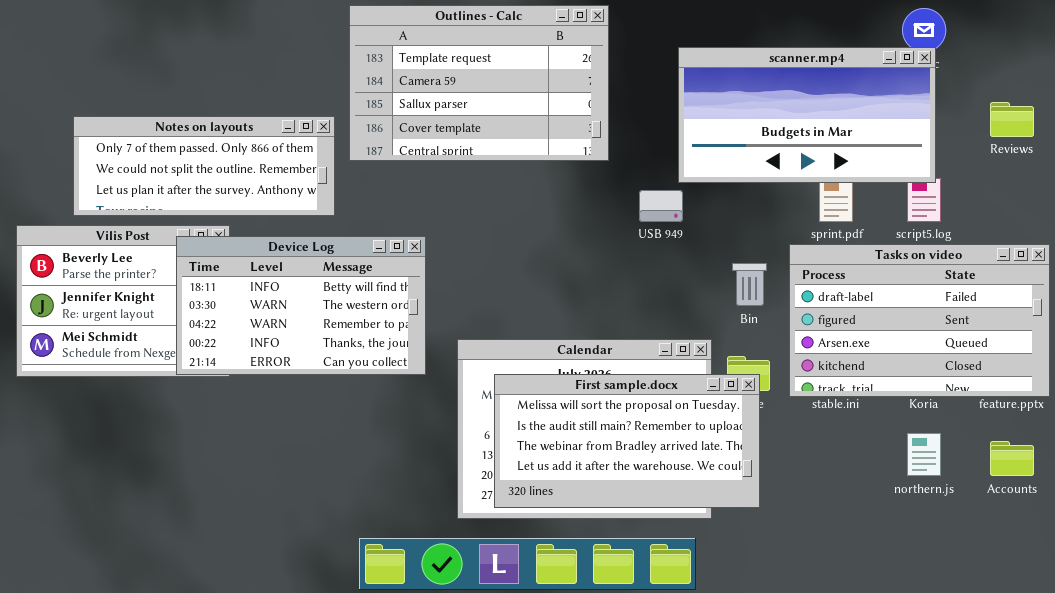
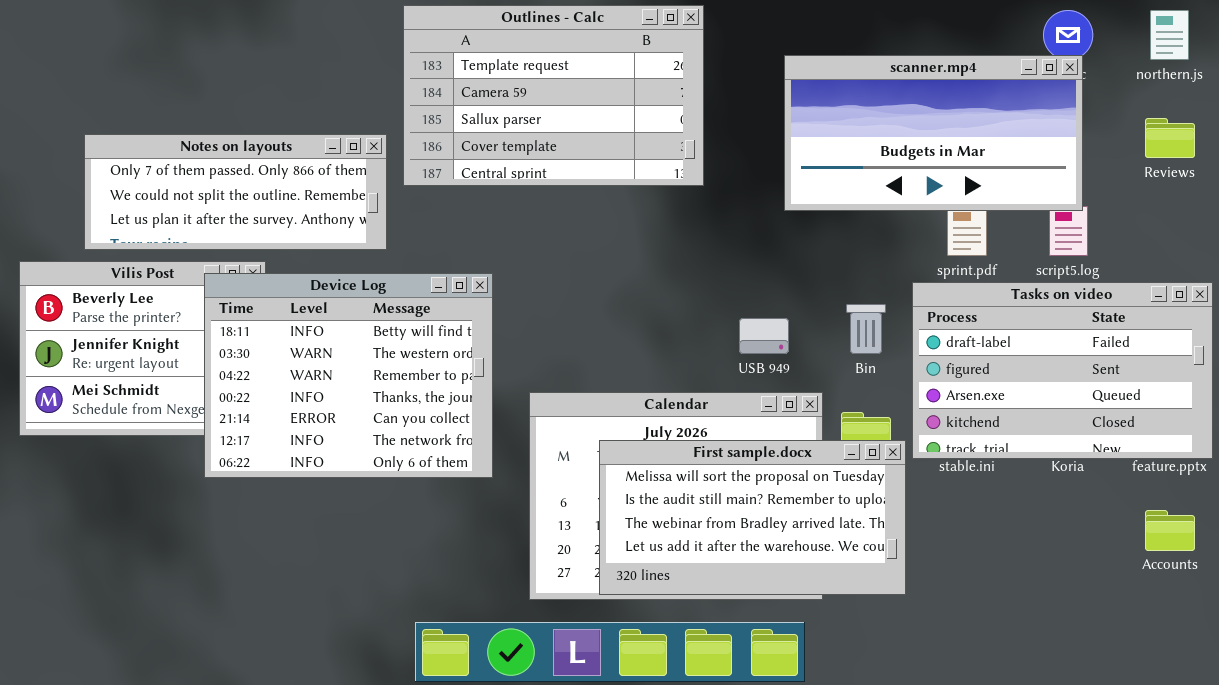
USB 949: [639,190,683,222] -> [739,318,789,354], moved
Device Log: [176,236,426,375] -> [204,273,493,478], resized
First sample.docx: [494,374,760,508] -> [599,440,906,595], moved
northern.js: [907,433,941,476] -> [1150,10,1189,60], moved

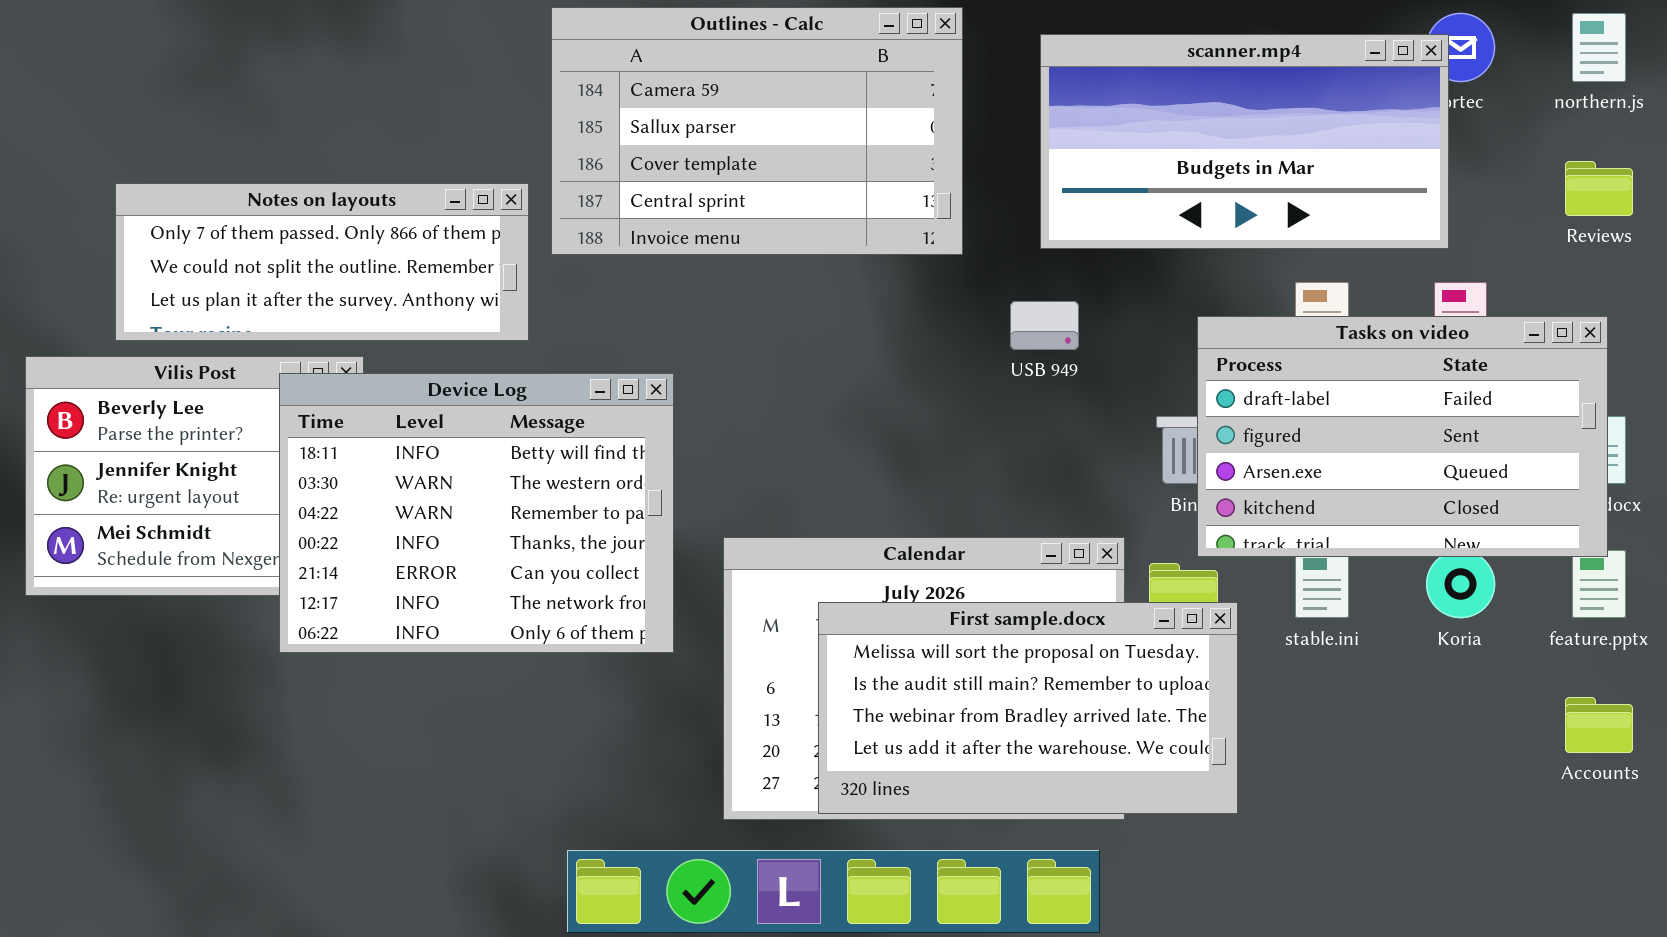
Outlines - Calc: [403,5,704,186] -> [551,7,963,255], scrolled down 1 row
scanner.mp4: [784,55,1083,211] -> [1040,34,1449,249], moved
Tasks on video: [912,282,1213,459] -> [1197,316,1608,557], moved
USB 949: [739,318,789,354] -> [1010,301,1079,350], moved

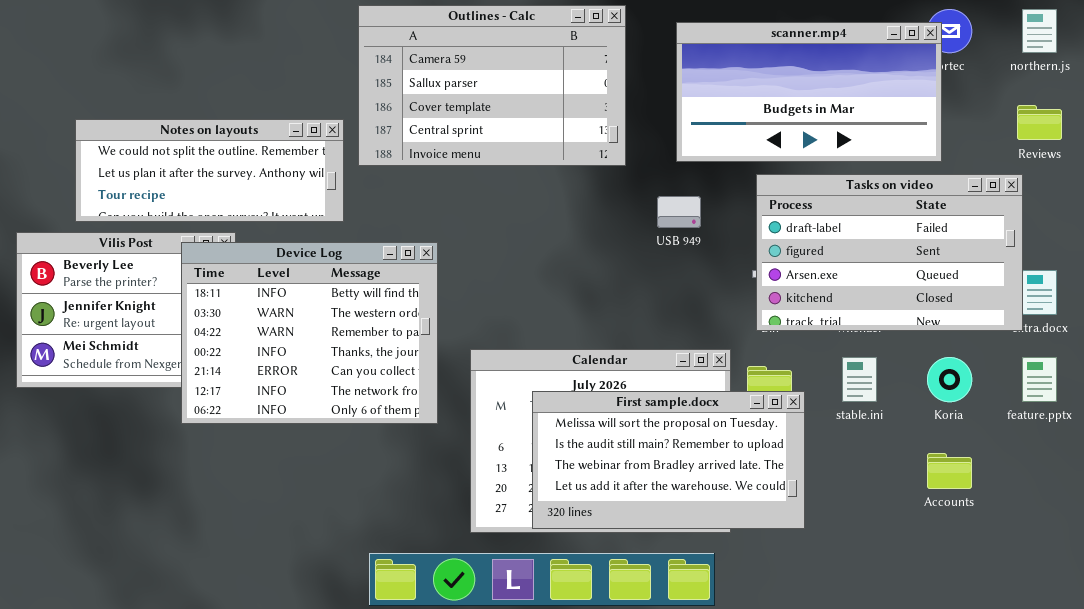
Notes on layouts: [115,183,529,341] -> [75,119,344,222], scrolled down 1 row
Tasks on video: [1197,316,1608,557] -> [756,174,1023,331], moved
Accounts: [1565,697,1633,753] -> [927,453,972,489], moved

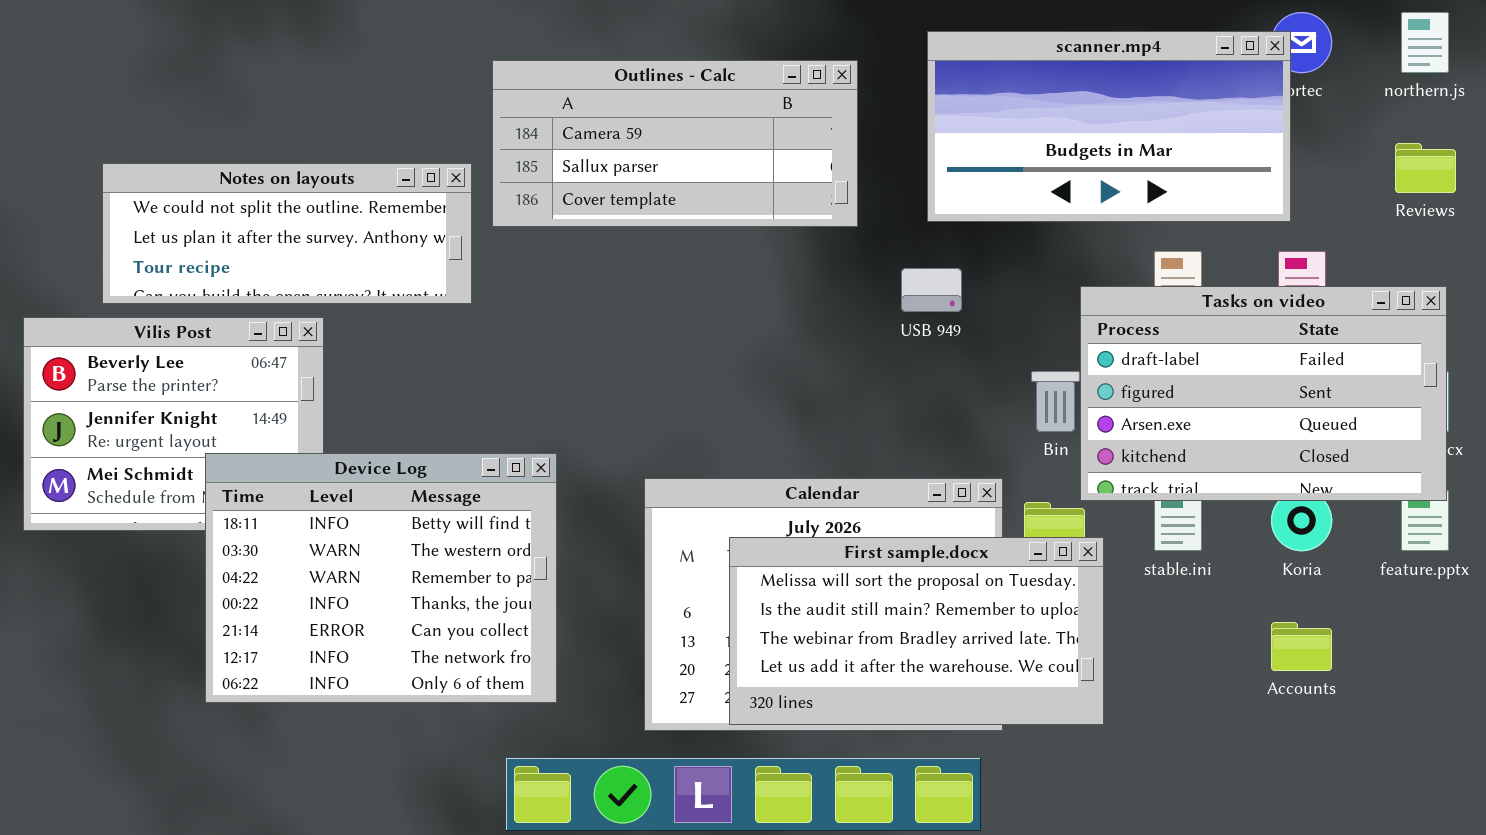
Outlines - Calc: [358,5,626,166] -> [492,60,858,227], resized
Tasks on video: [756,174,1023,331] -> [1080,286,1447,501], moved
Device Log: [181,242,438,424] -> [205,453,557,703], moved

